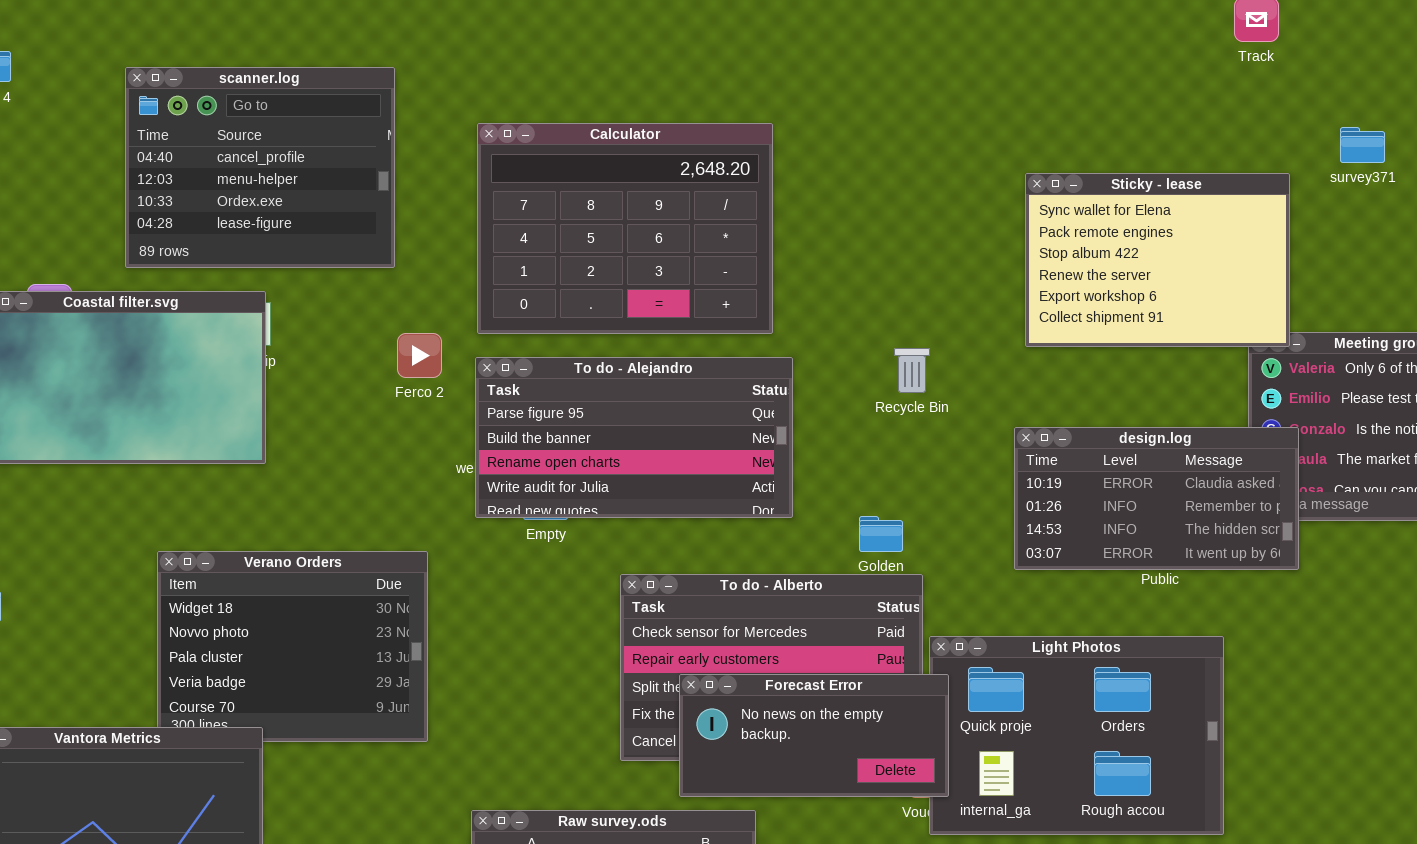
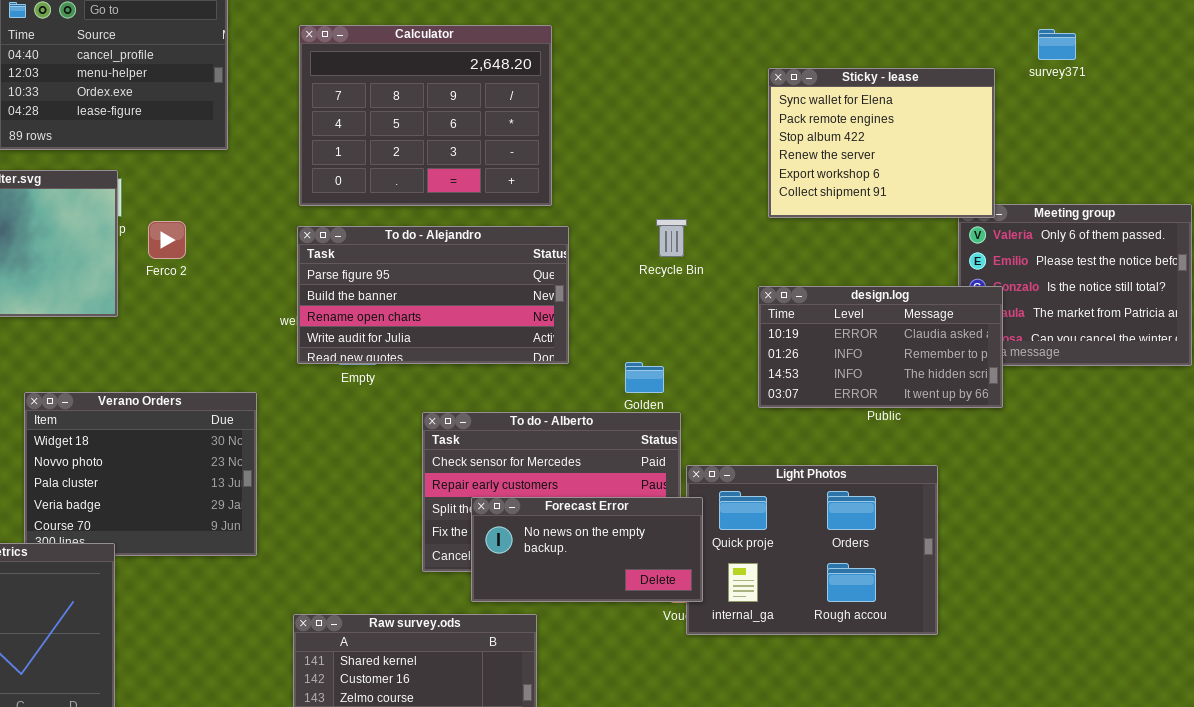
Ferco 2: [397,333,442,378] -> [148,221,186,259], moved

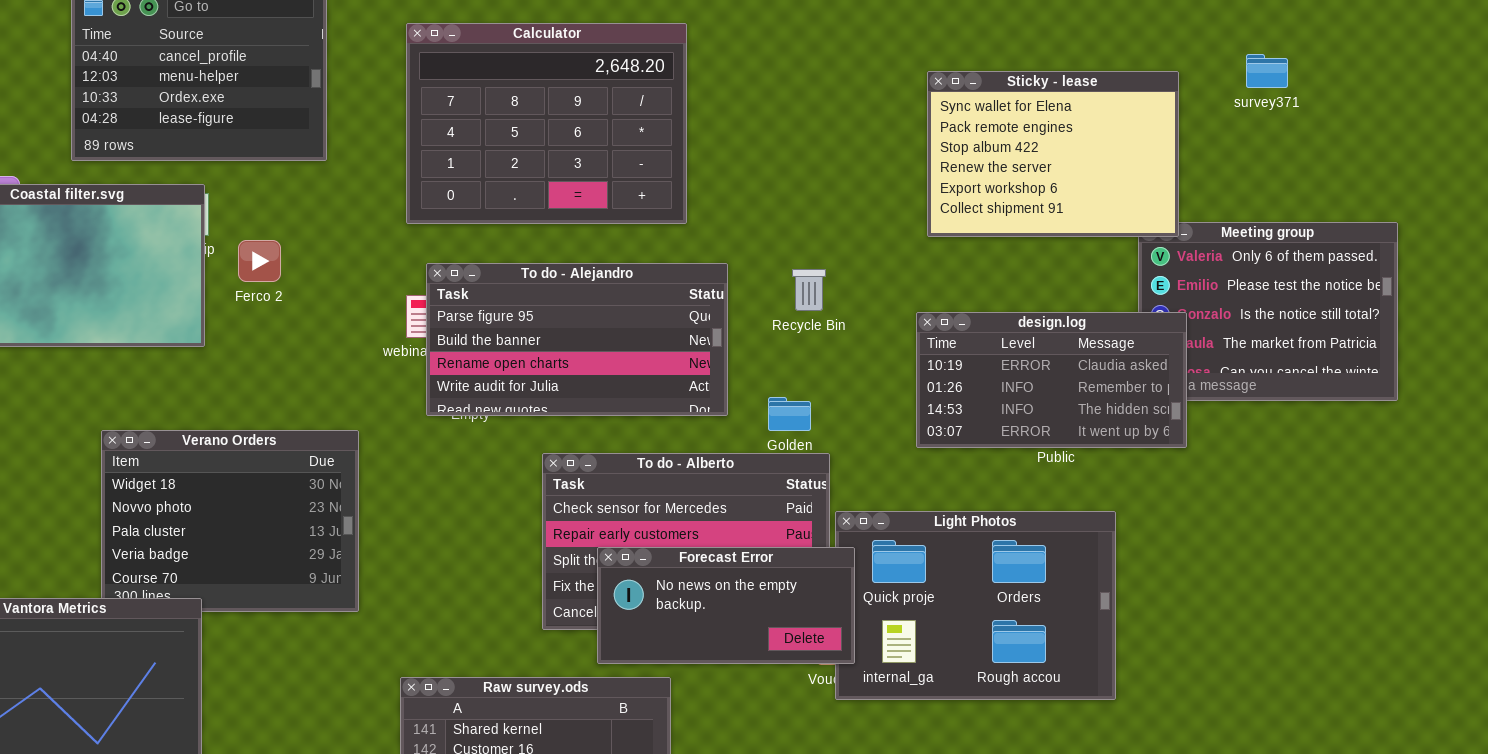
survey371: [1038,29,1076,60] -> [1246,54,1288,88], moved
Recycle Bin: [656,219,687,257] -> [792,269,826,311], moved
To do - Alejandro: [297,226,569,364] -> [426,263,728,416], moved

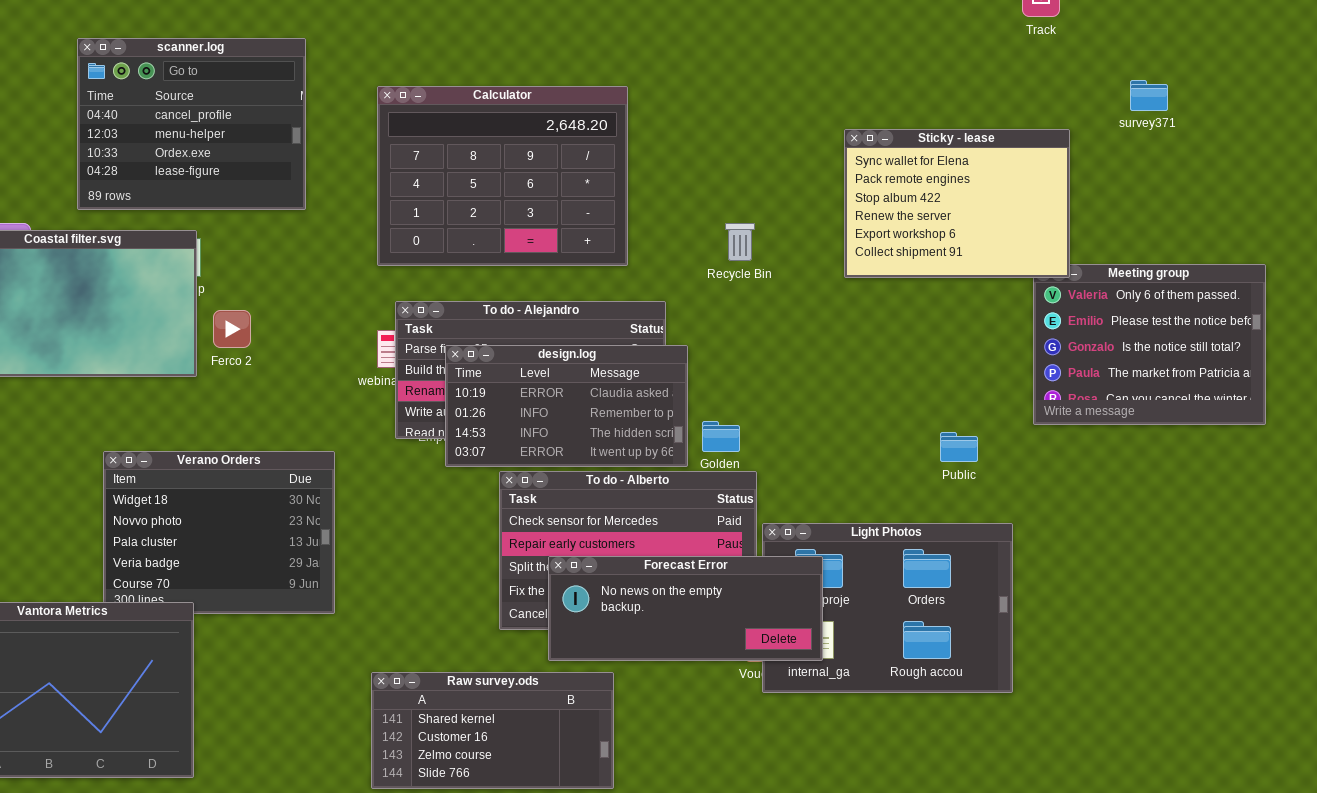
survey371: [1246,54,1288,88] -> [1130,80,1168,111], moved
Ferco 2: [238,240,281,282] -> [213,310,251,348], moved
Recycle Bin: [792,269,826,311] -> [725,223,755,261], moved
design.log: [916,312,1187,448] -> [445,345,688,467], moved
Forecast Error: [597,547,855,664] -> [548,556,823,661], resized

